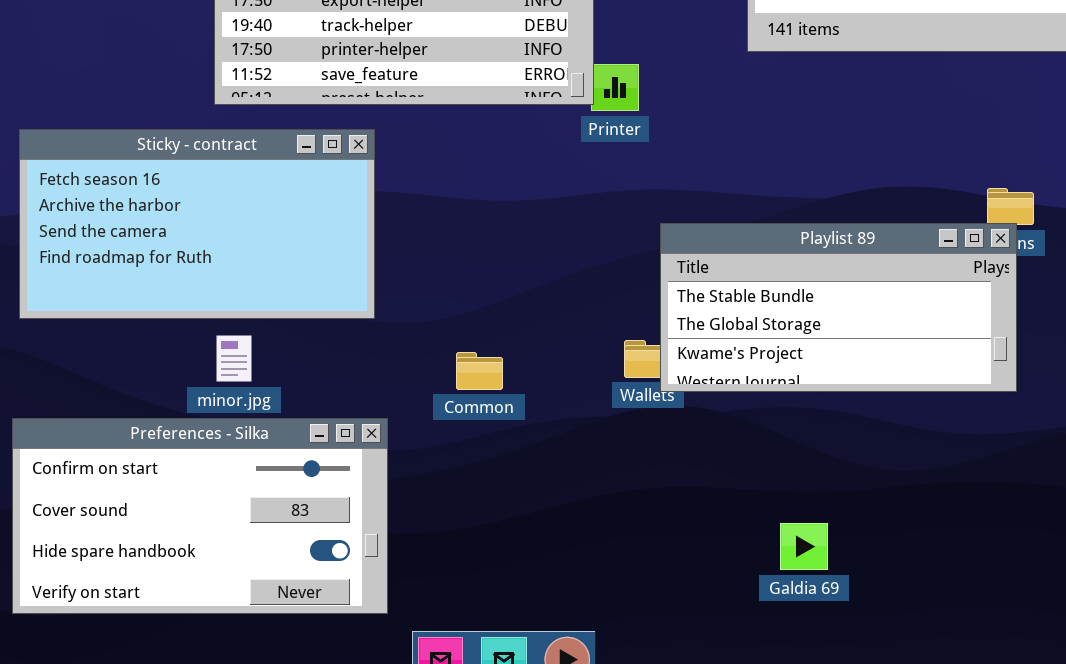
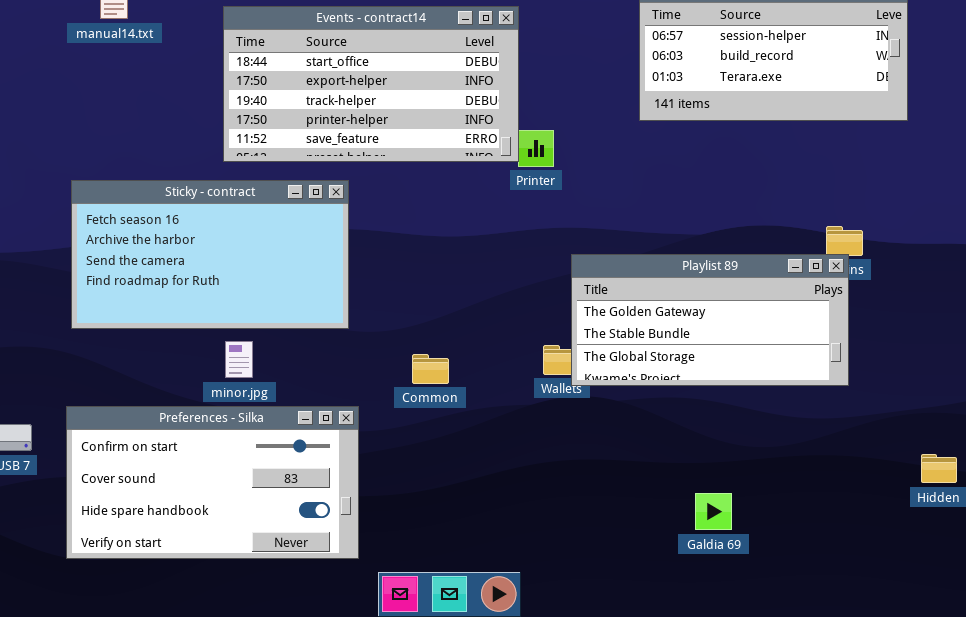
Playlist 89: [660,223,1017,392] -> [571,254,849,386], scrolled up 1 row
Galdia 69: [780,523,828,570] -> [695,493,732,530], moved

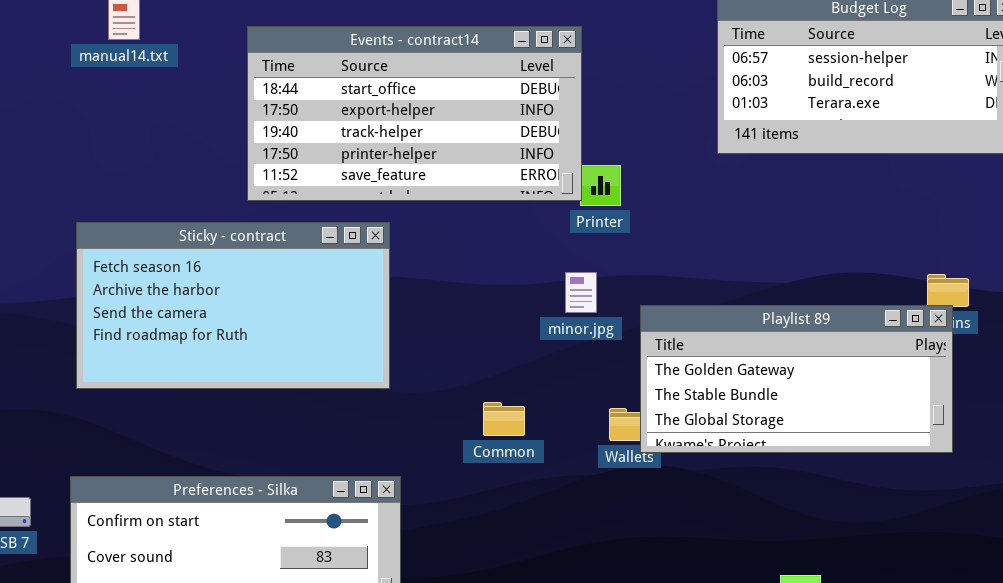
minor.jpg: [225,341,253,378] -> [565,272,597,313], moved
Common: [412,354,449,384] -> [483,402,525,436], moved

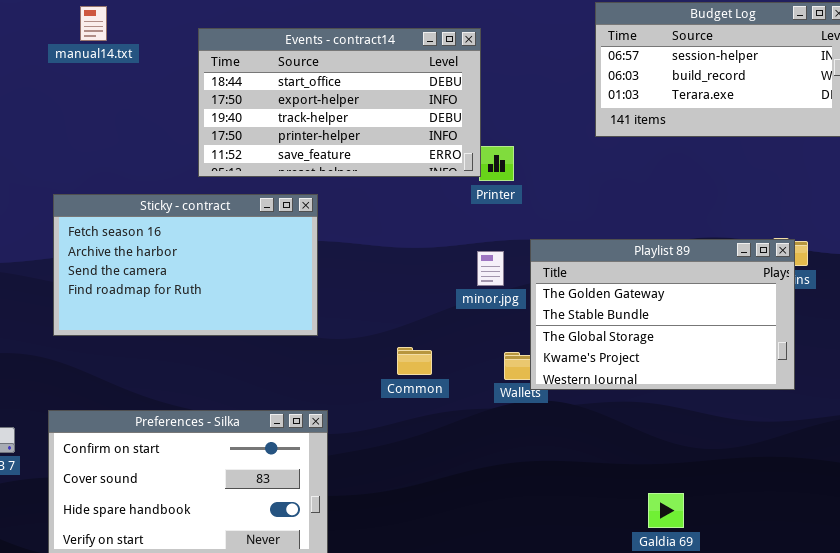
minor.jpg: [565,272,597,313] -> [477,251,504,286], moved
Playlist 89: [640,305,953,453] -> [530,239,795,390], resized

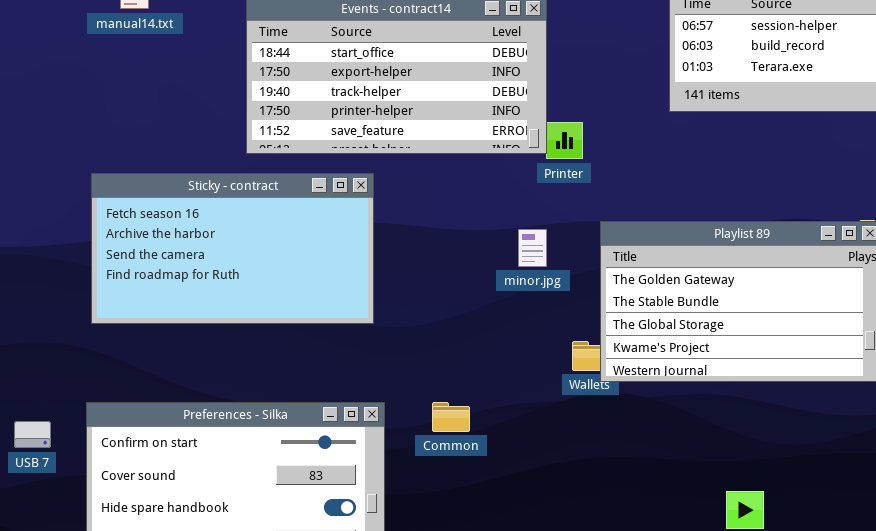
minor.jpg: [477,251,504,286] -> [518,229,547,267], moved
Common: [397,347,432,375] -> [432,402,470,432], moved

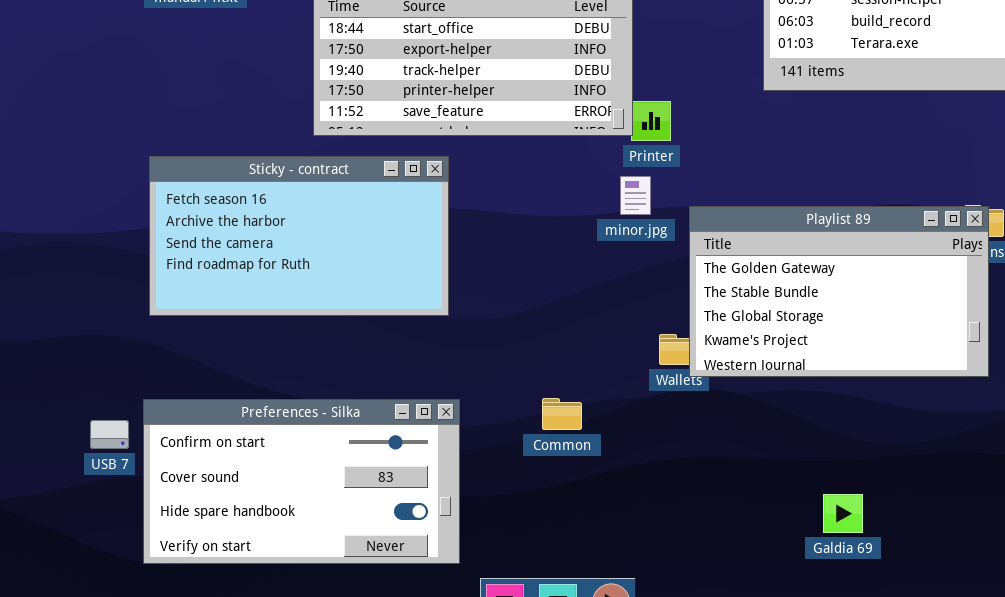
minor.jpg: [518,229,547,267] -> [620,176,651,215], moved
Common: [432,402,470,432] -> [542,398,582,430], moved
USB 7: [14,421,51,448] -> [90,420,129,449], moved

